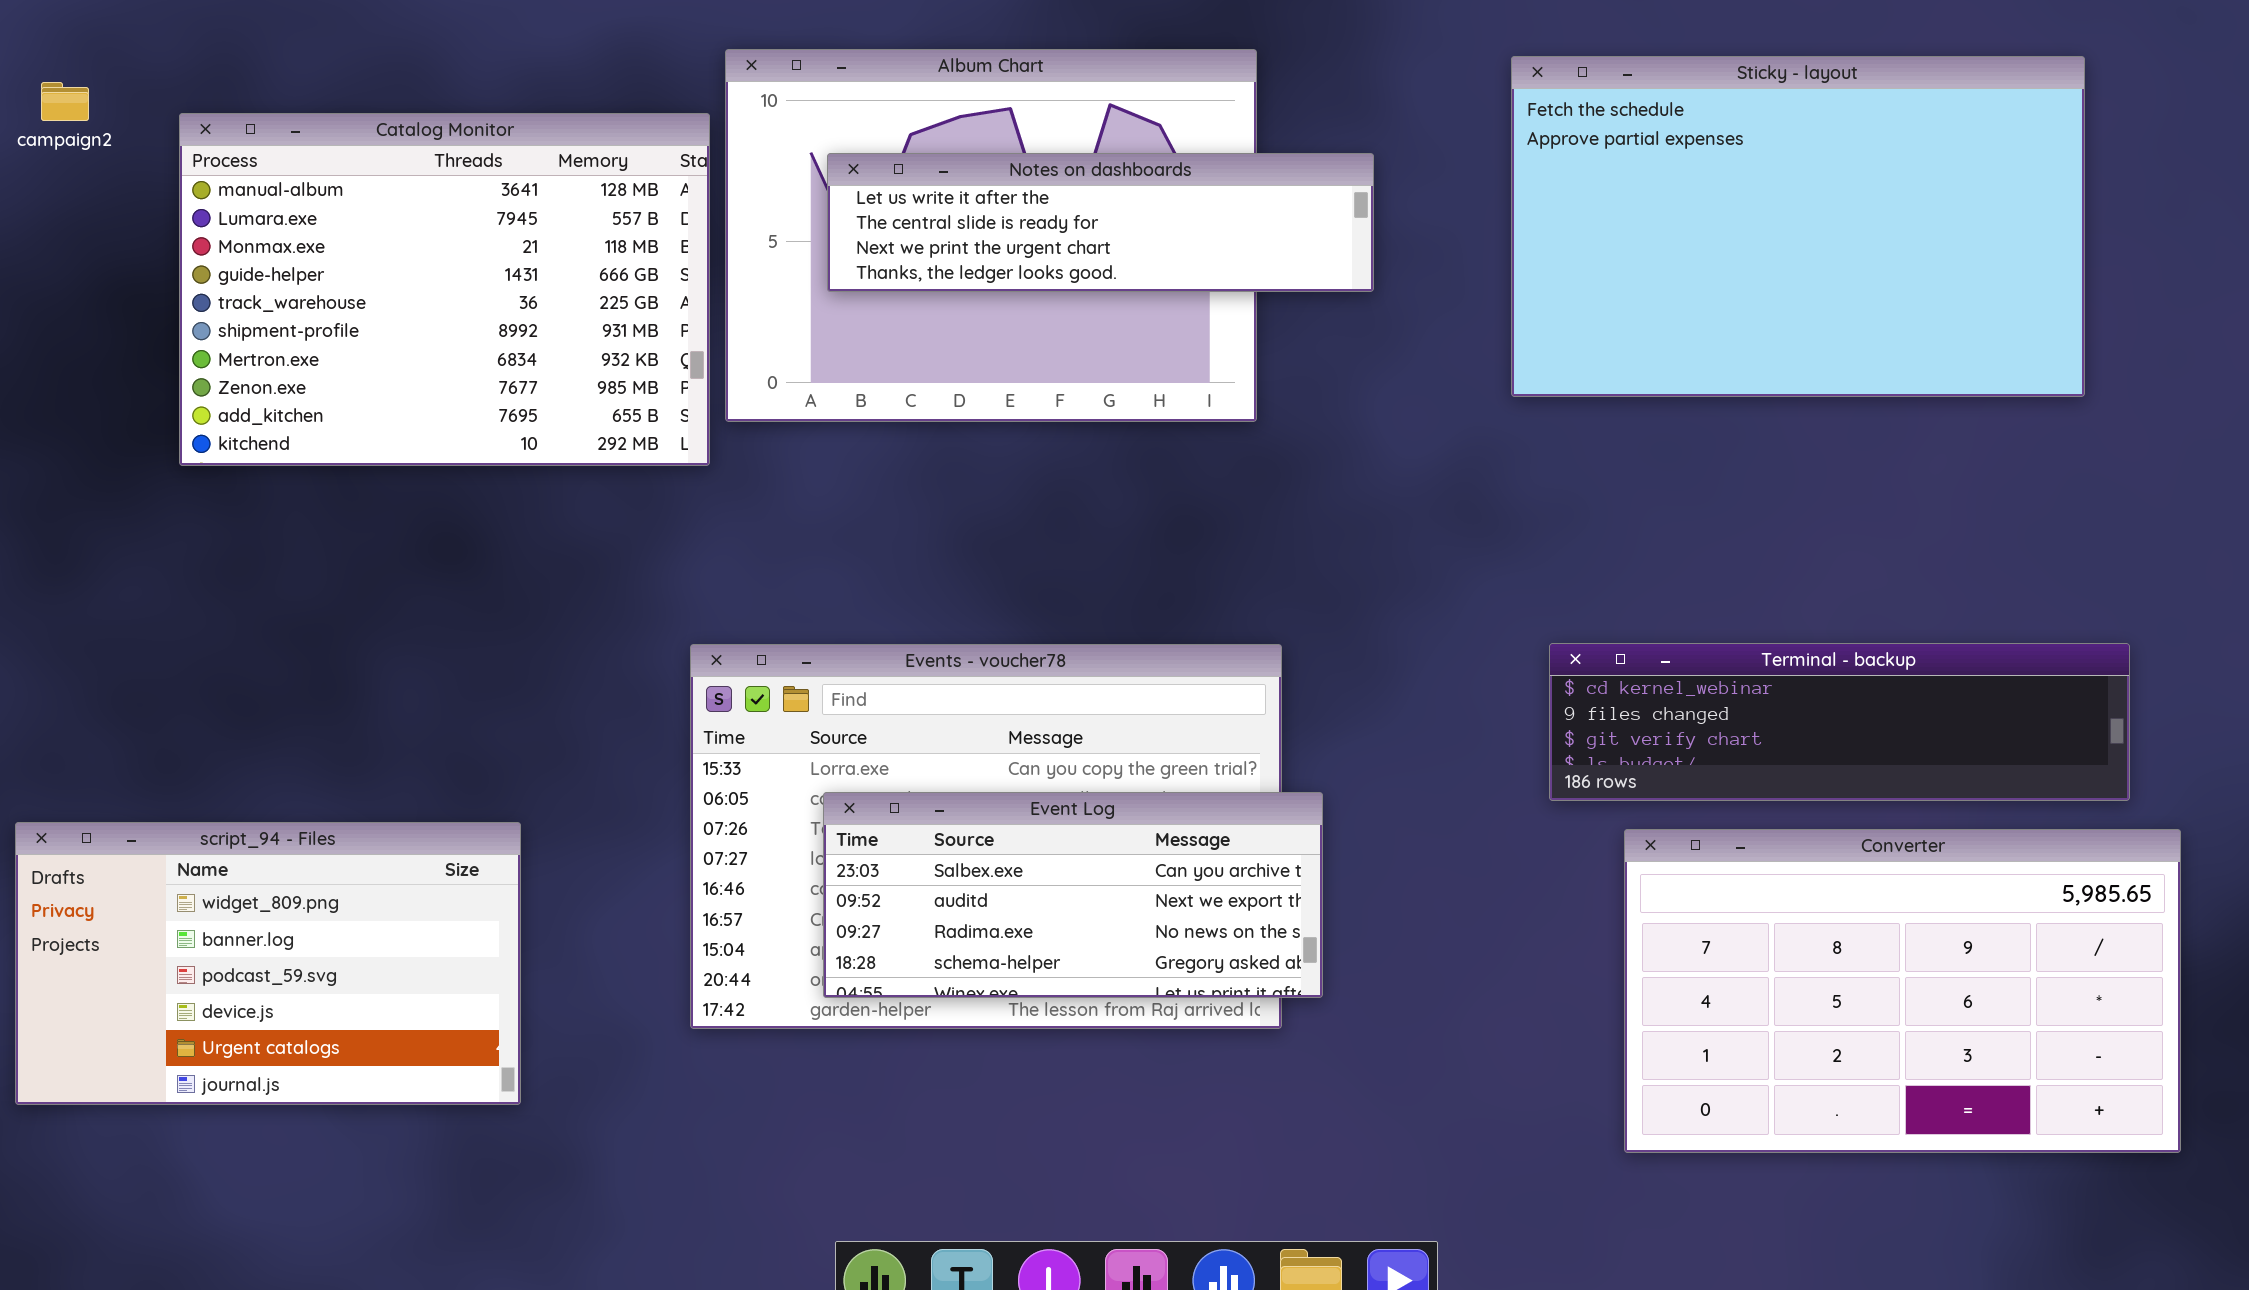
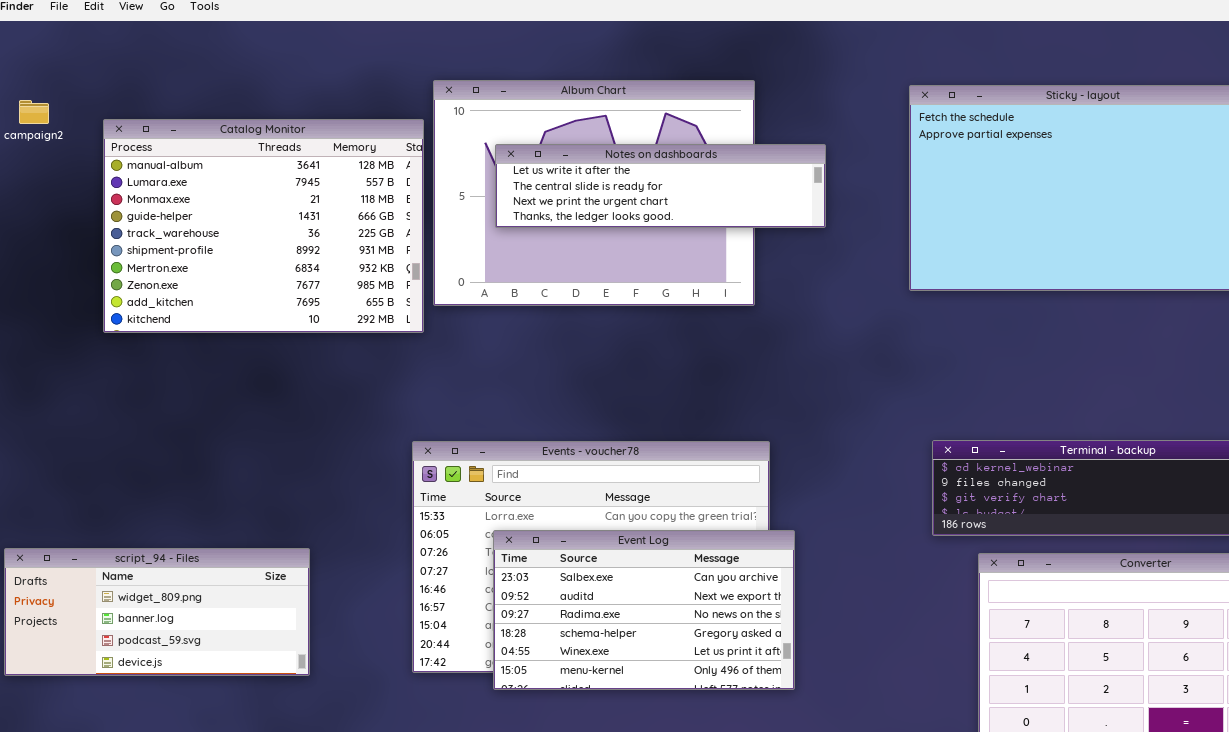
Event Log: [823,792,1323,998] -> [493,530,795,690], resized
script_94 - Files: [15,822,521,1105] -> [4,548,310,676], resized

